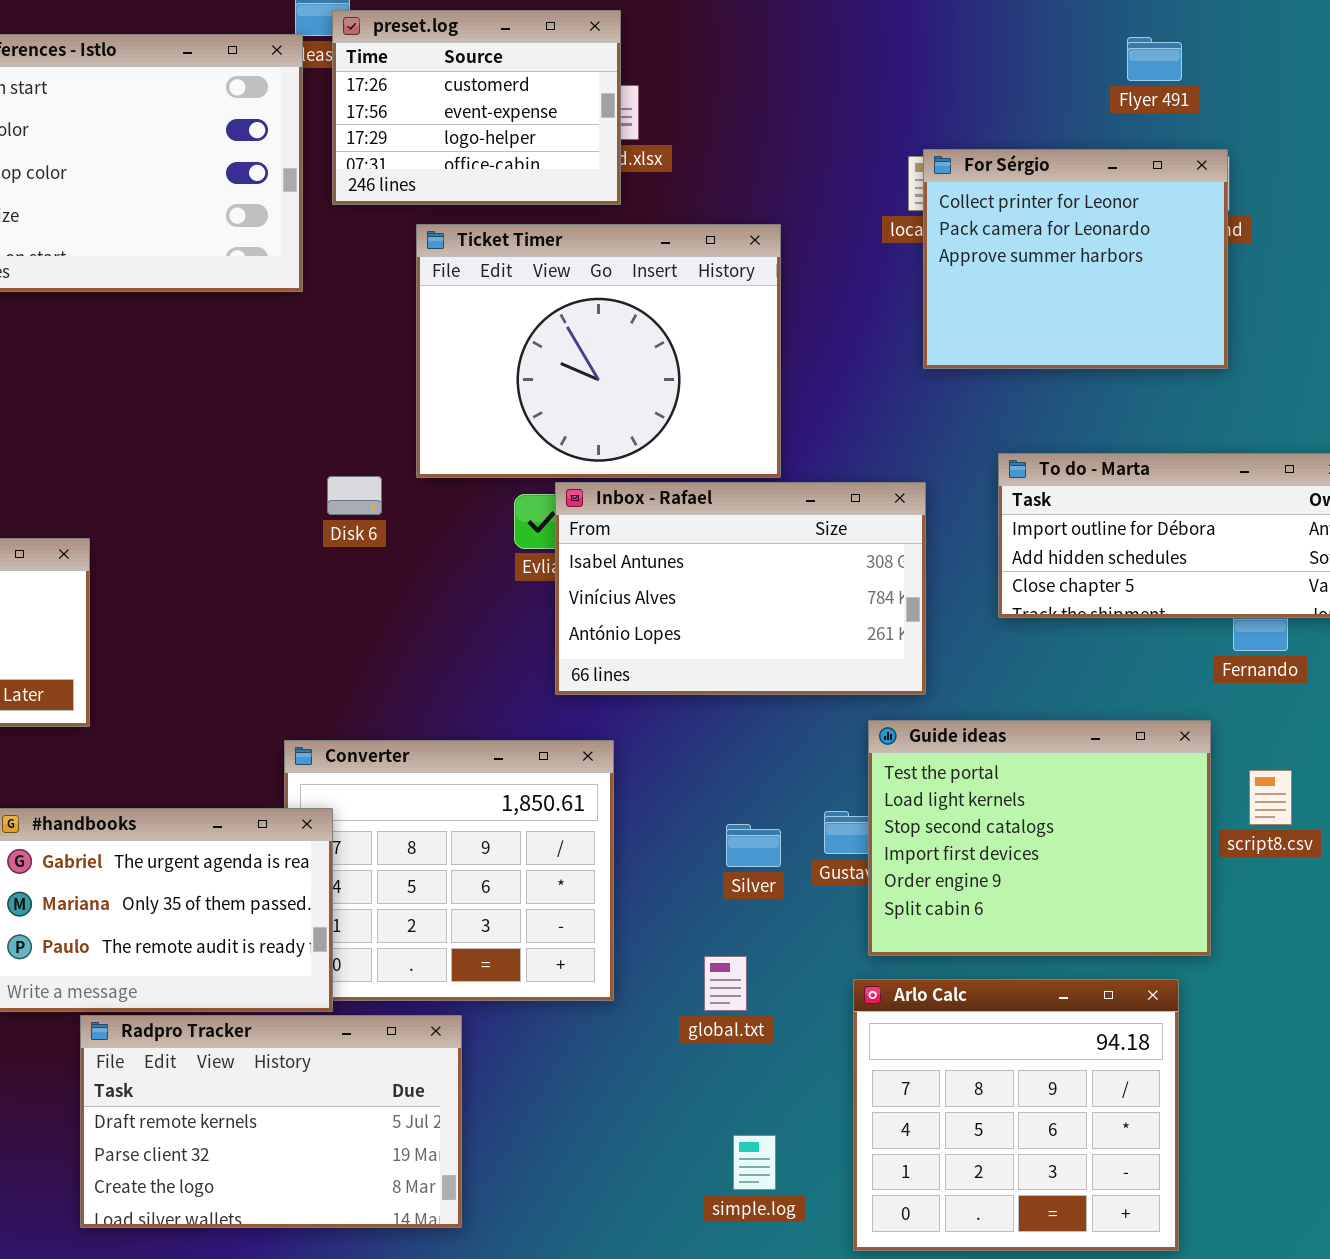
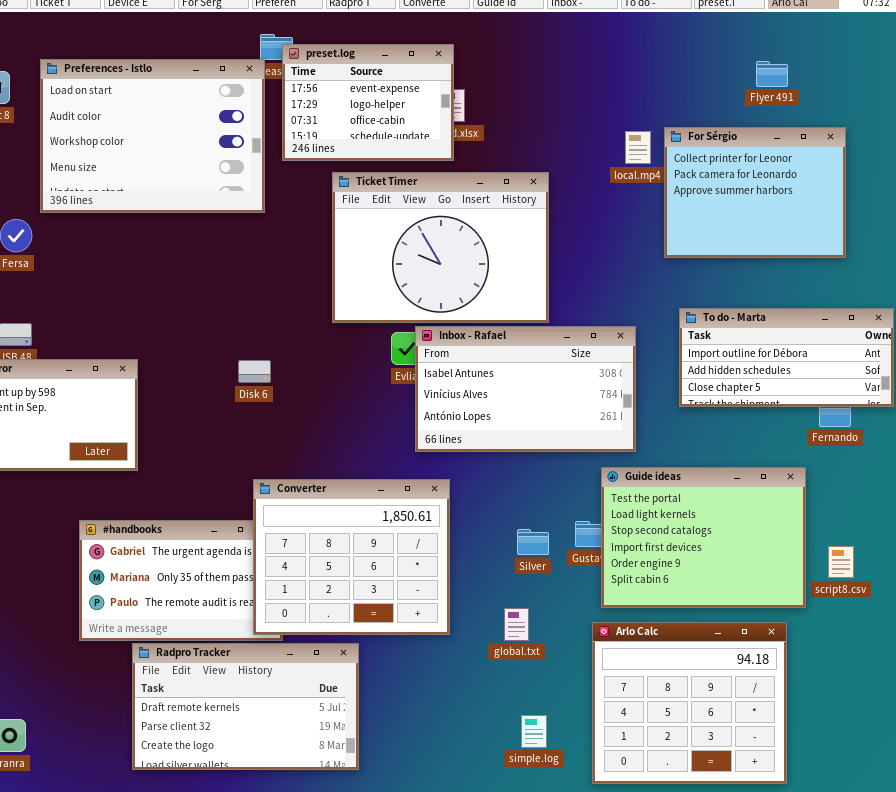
preset.log: [332,10,621,205] -> [282,44,454,161], scrolled down 1 row
For Sérgio: [923,149,1228,369] -> [664,127,846,258], moved
Disk 6: [327,476,382,515] -> [238,360,271,383], moved
Converter: [284,740,614,1001] -> [253,479,450,635], raised
script8.csv: [1249,770,1292,825] -> [828,546,854,578], moved

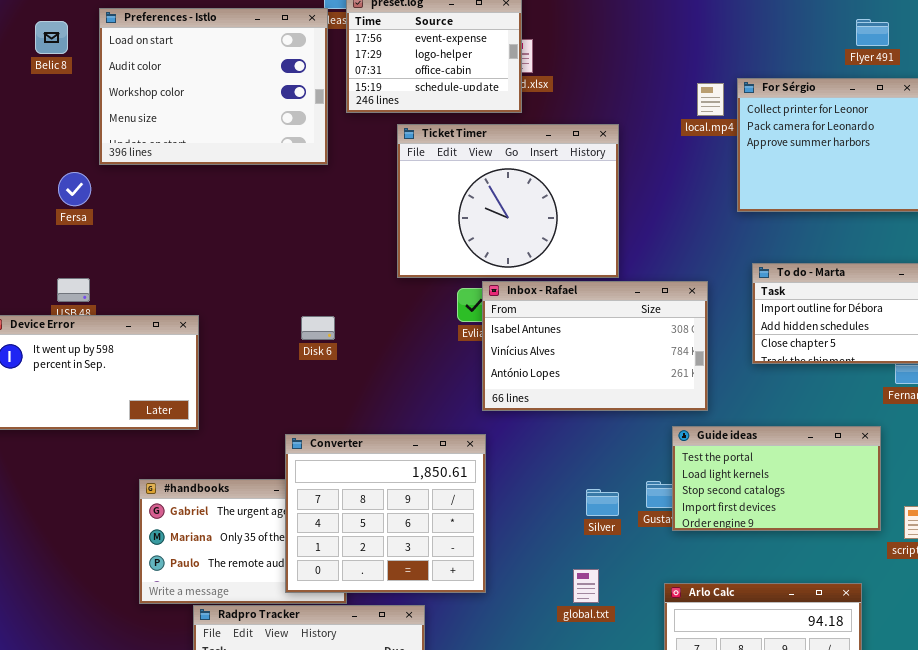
Flyer 491: [756,61,788,87] -> [856,19,889,46], moved
Guide ideas: [601,467,806,608] -> [672,426,881,531], resized
Converter: [253,479,450,635] -> [285,434,486,593], moved

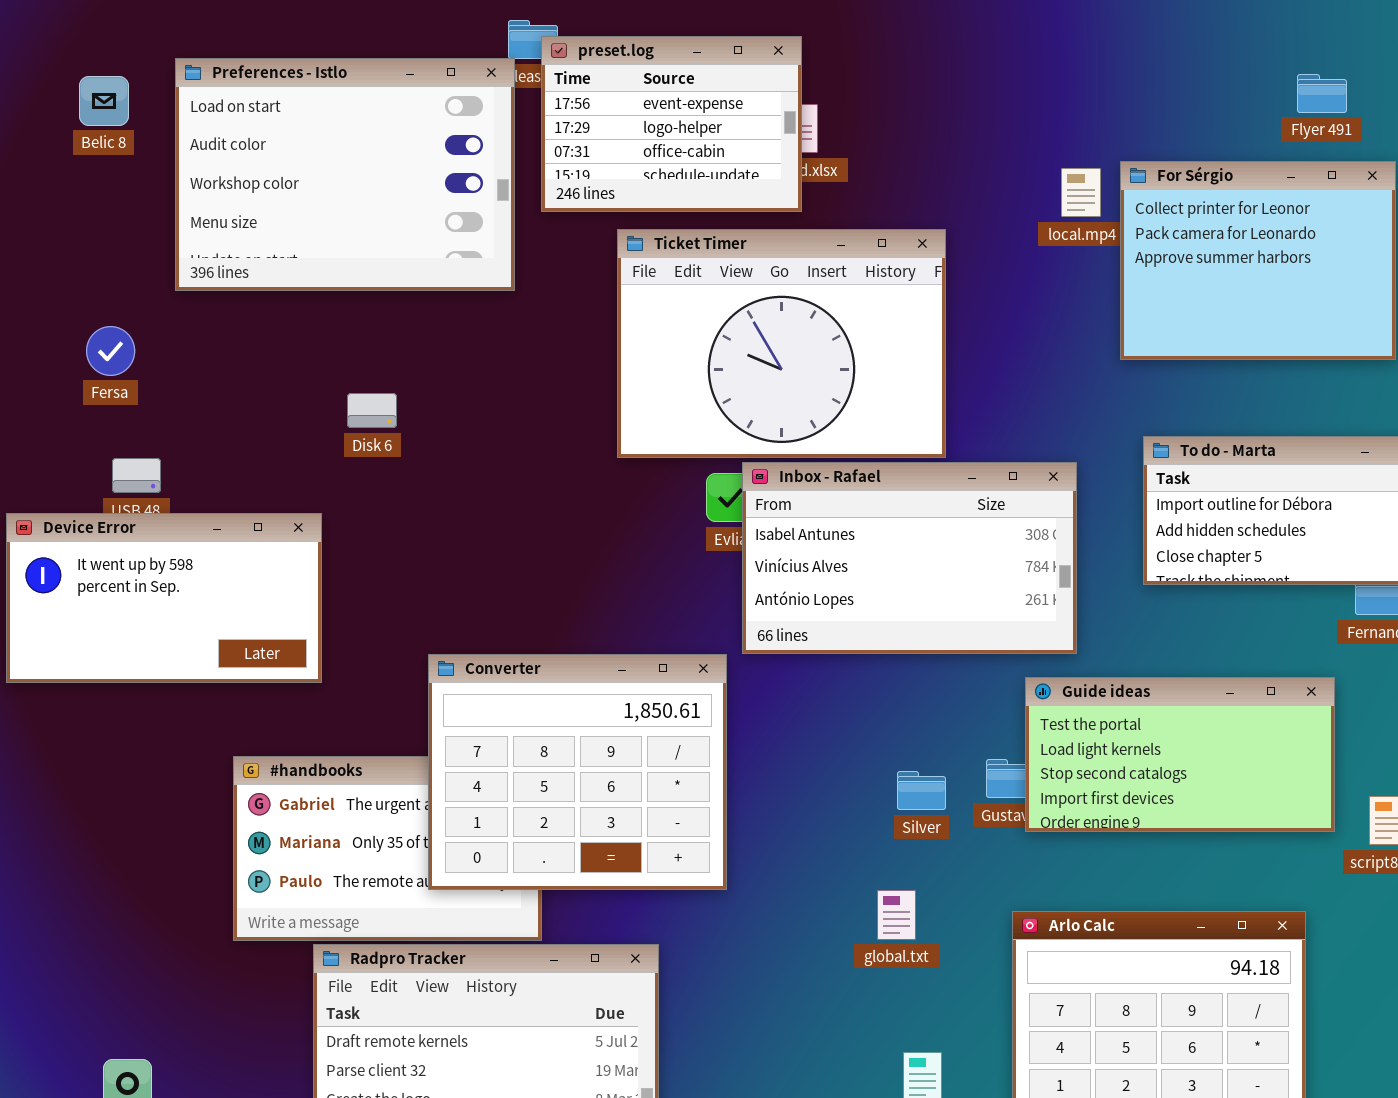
Fersa: [58,172,91,206] -> [86,326,135,376], moved
Disk 6: [301,316,335,340] -> [347,393,397,428], moved
Converter: [285,434,486,593] -> [428,654,727,890], moved

